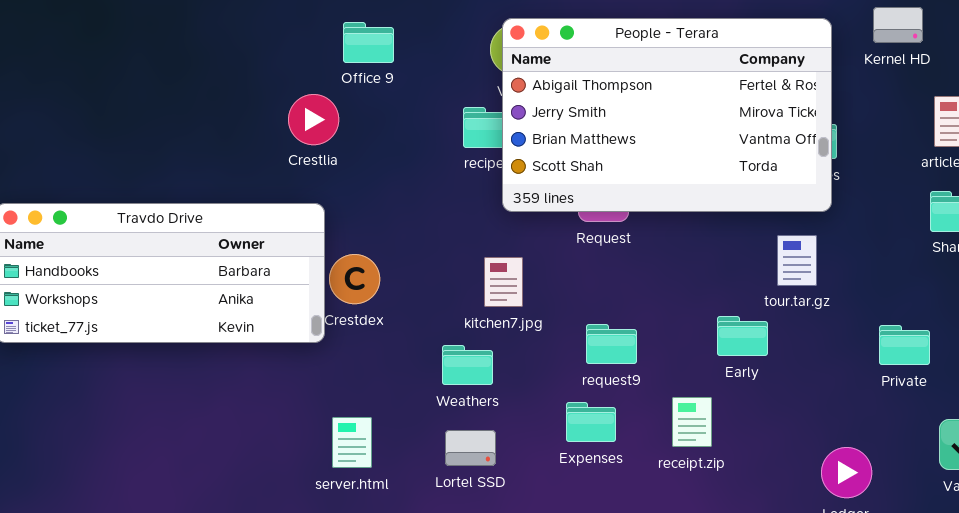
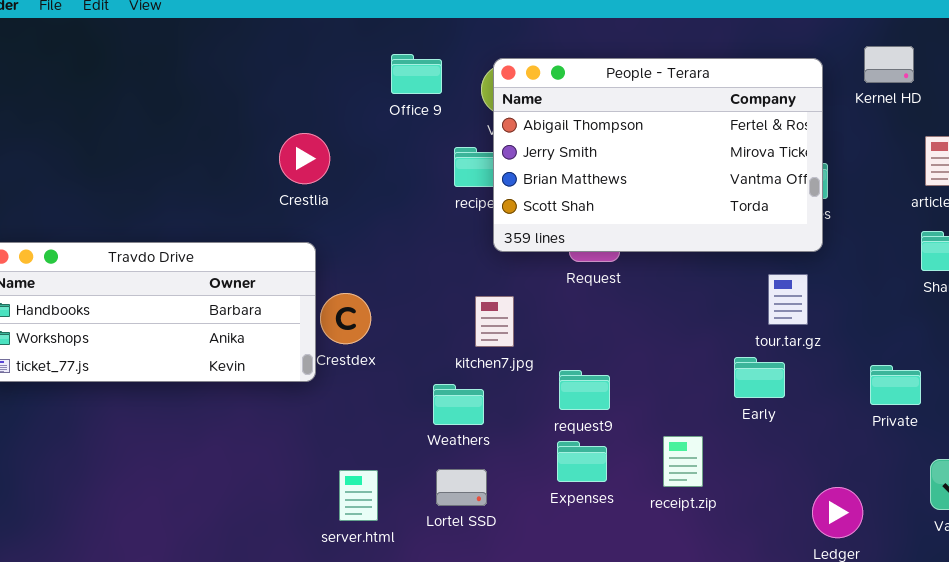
Office 9: [343,22,394,63] -> [391,54,442,94], moved
Early: [717,316,768,356] -> [734,357,785,398], moved
request9: [586,324,637,364] -> [559,370,610,410], moved
server.html: [332,417,372,468] -> [339,470,378,521], moved

